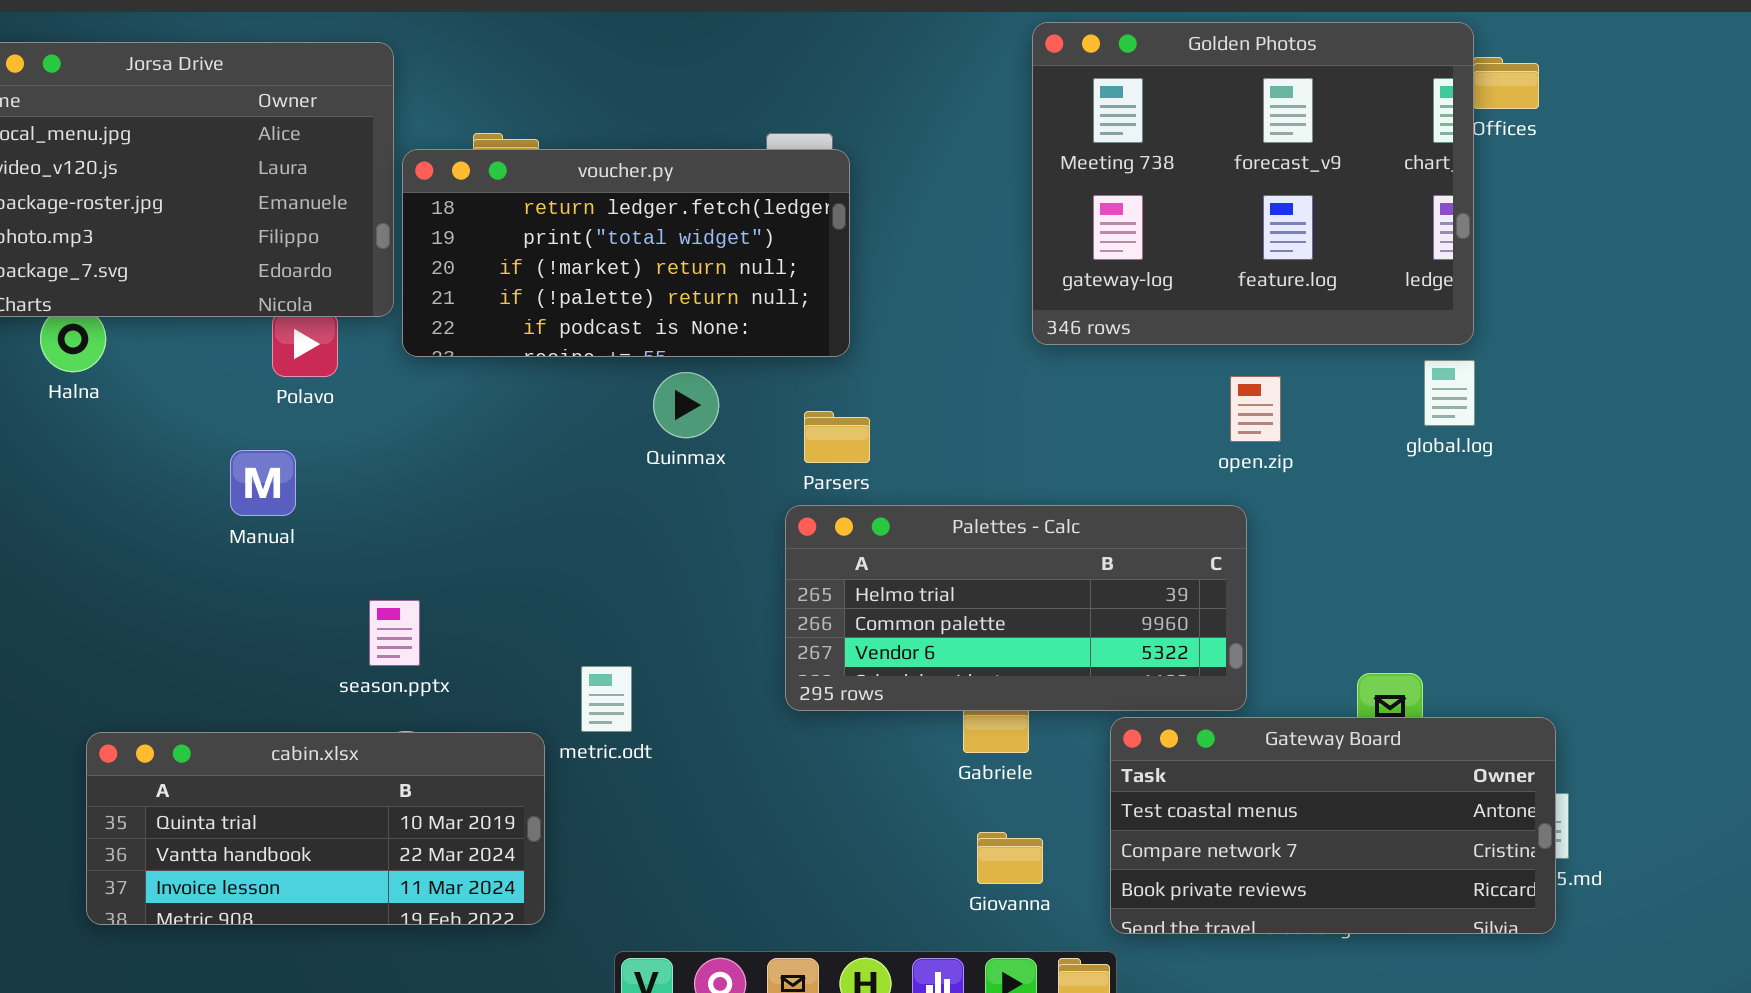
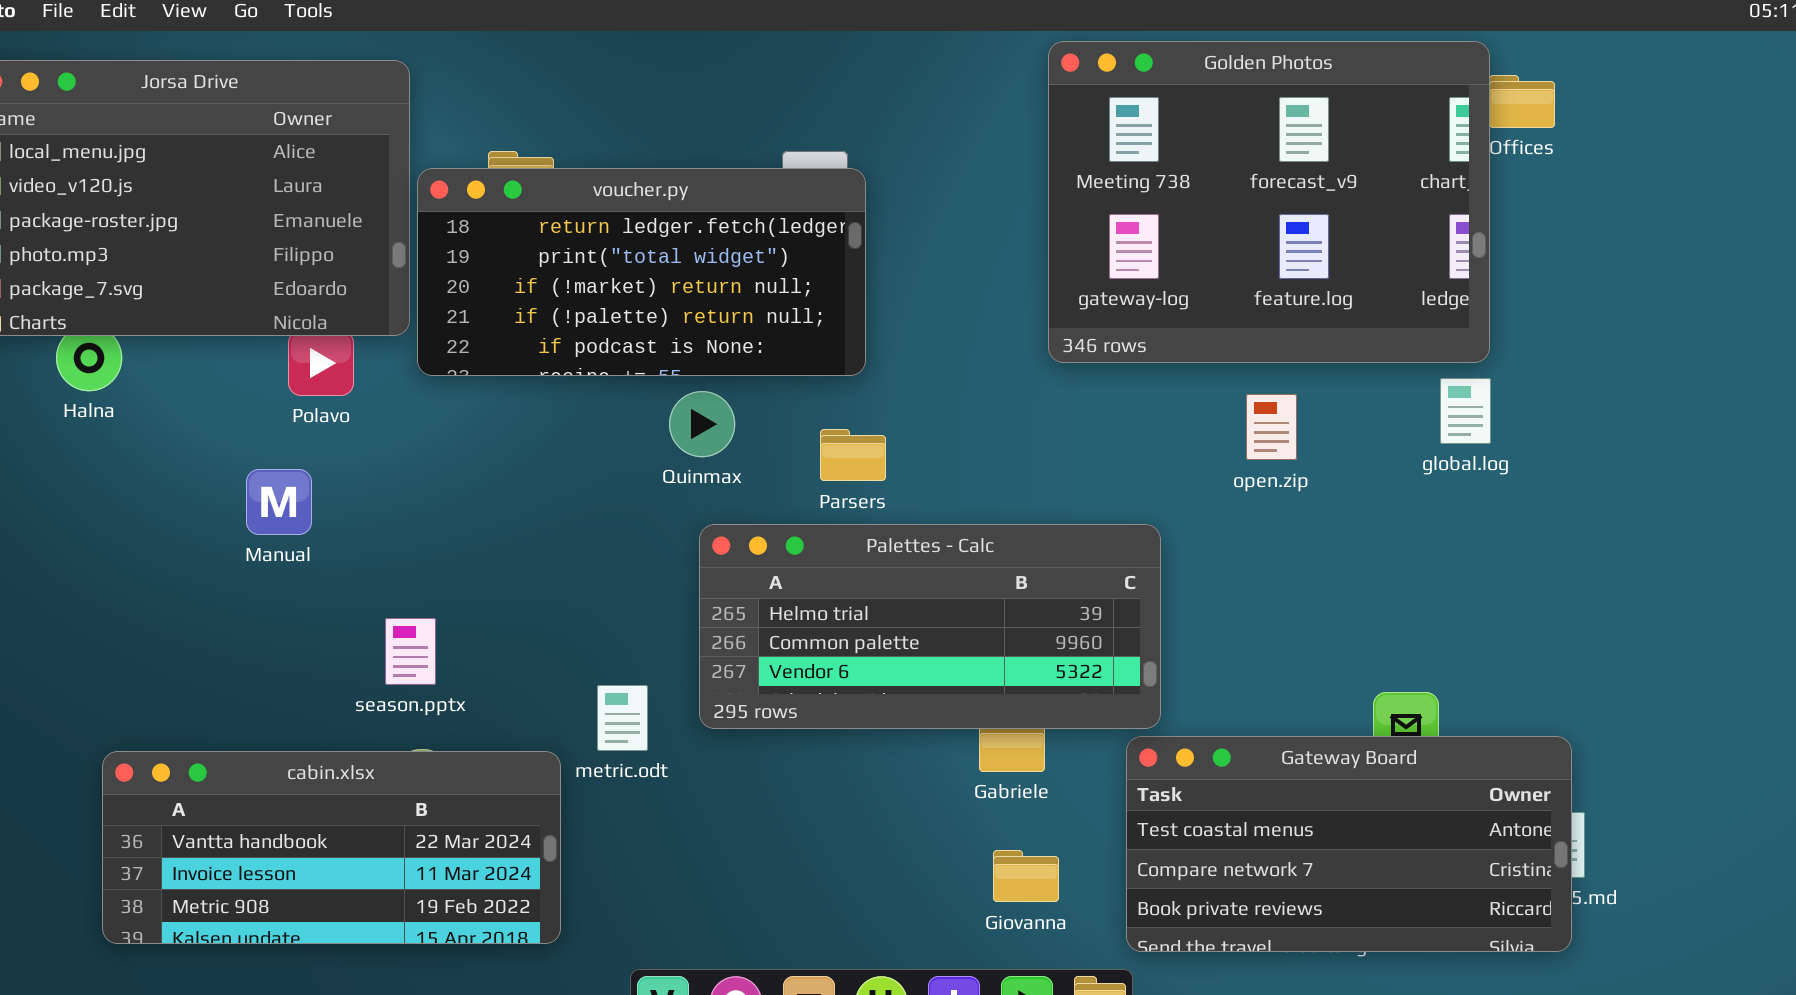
Palettes - Calc: [785,505,1247,711] -> [699,524,1161,729], moved
cabin.xlsx: [86,732,545,925] -> [102,751,561,944], scrolled down 1 row

